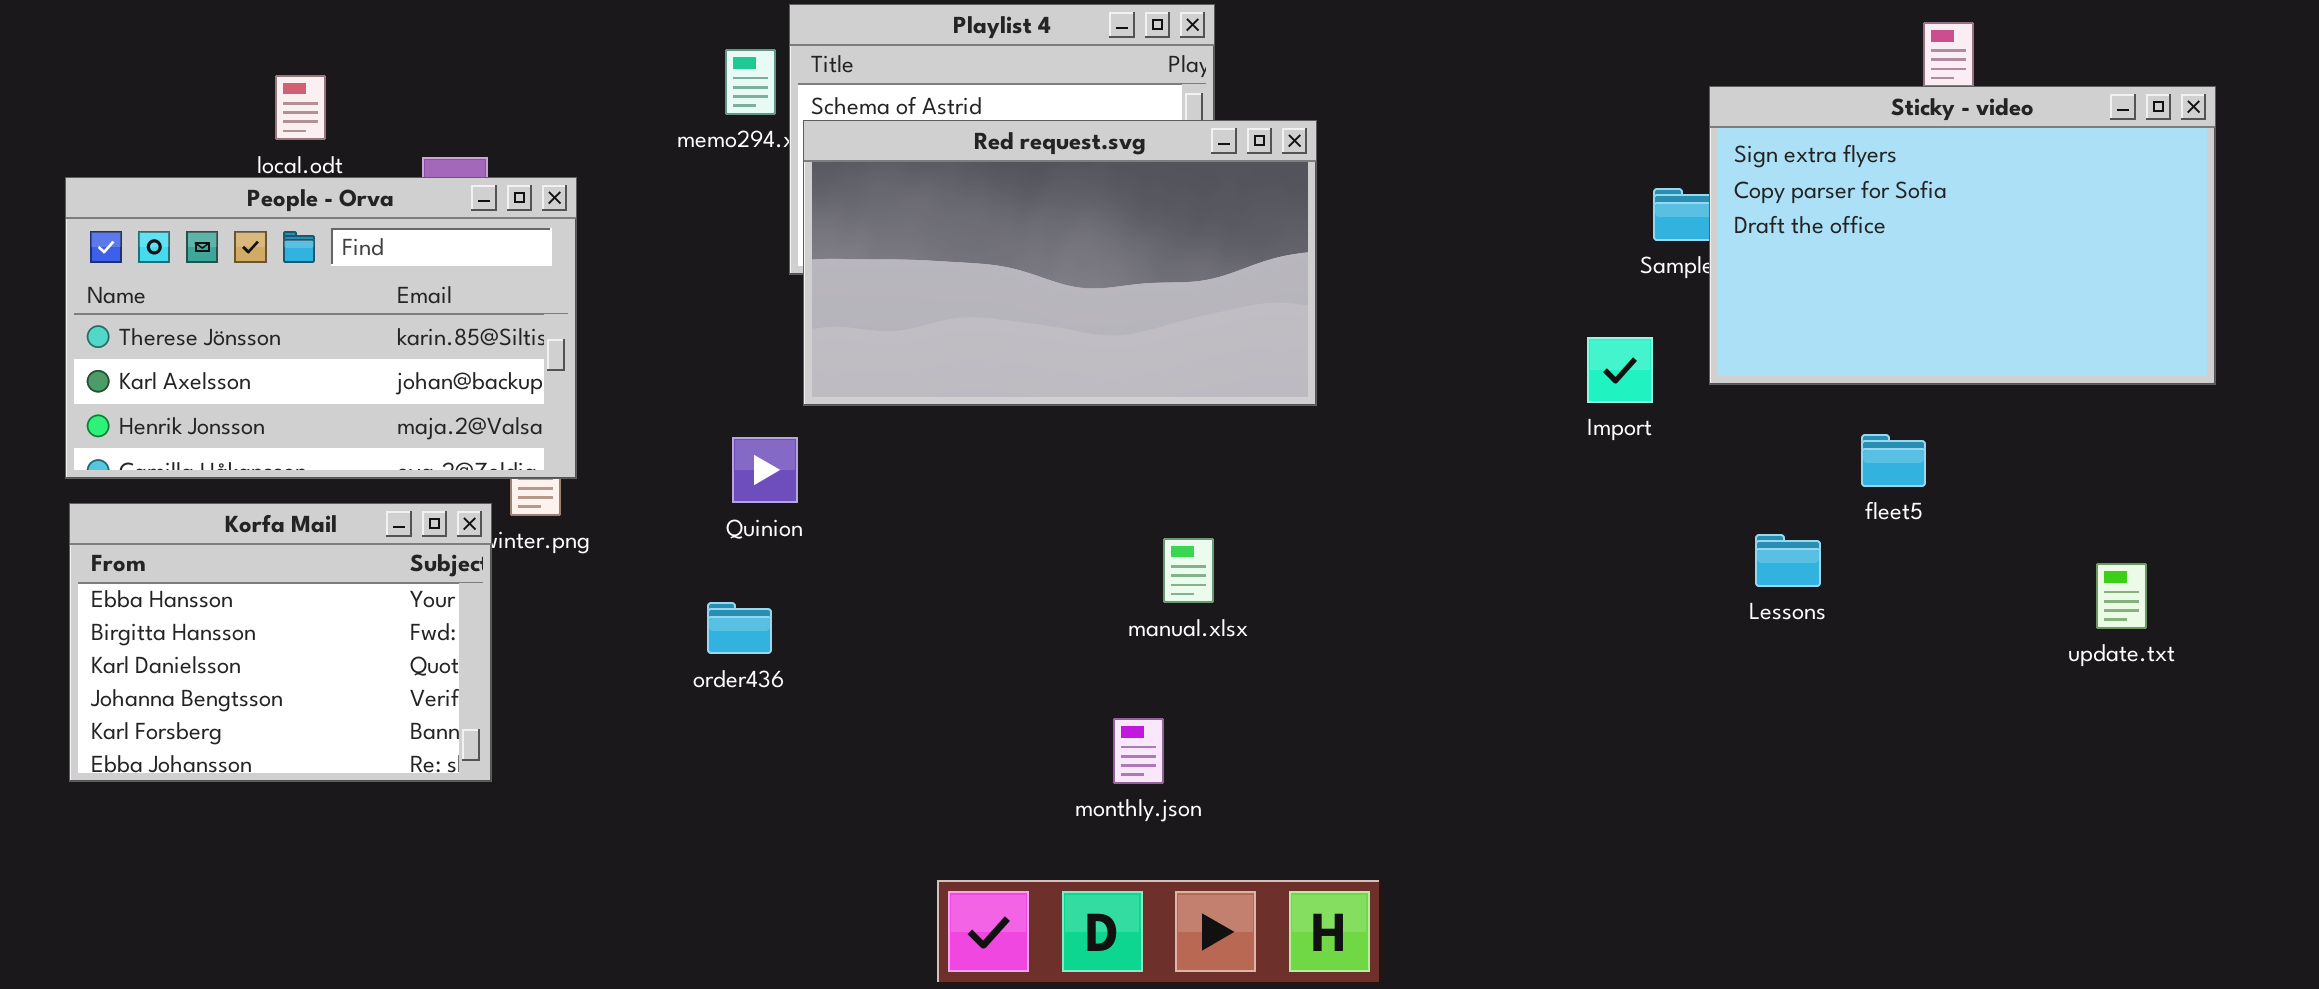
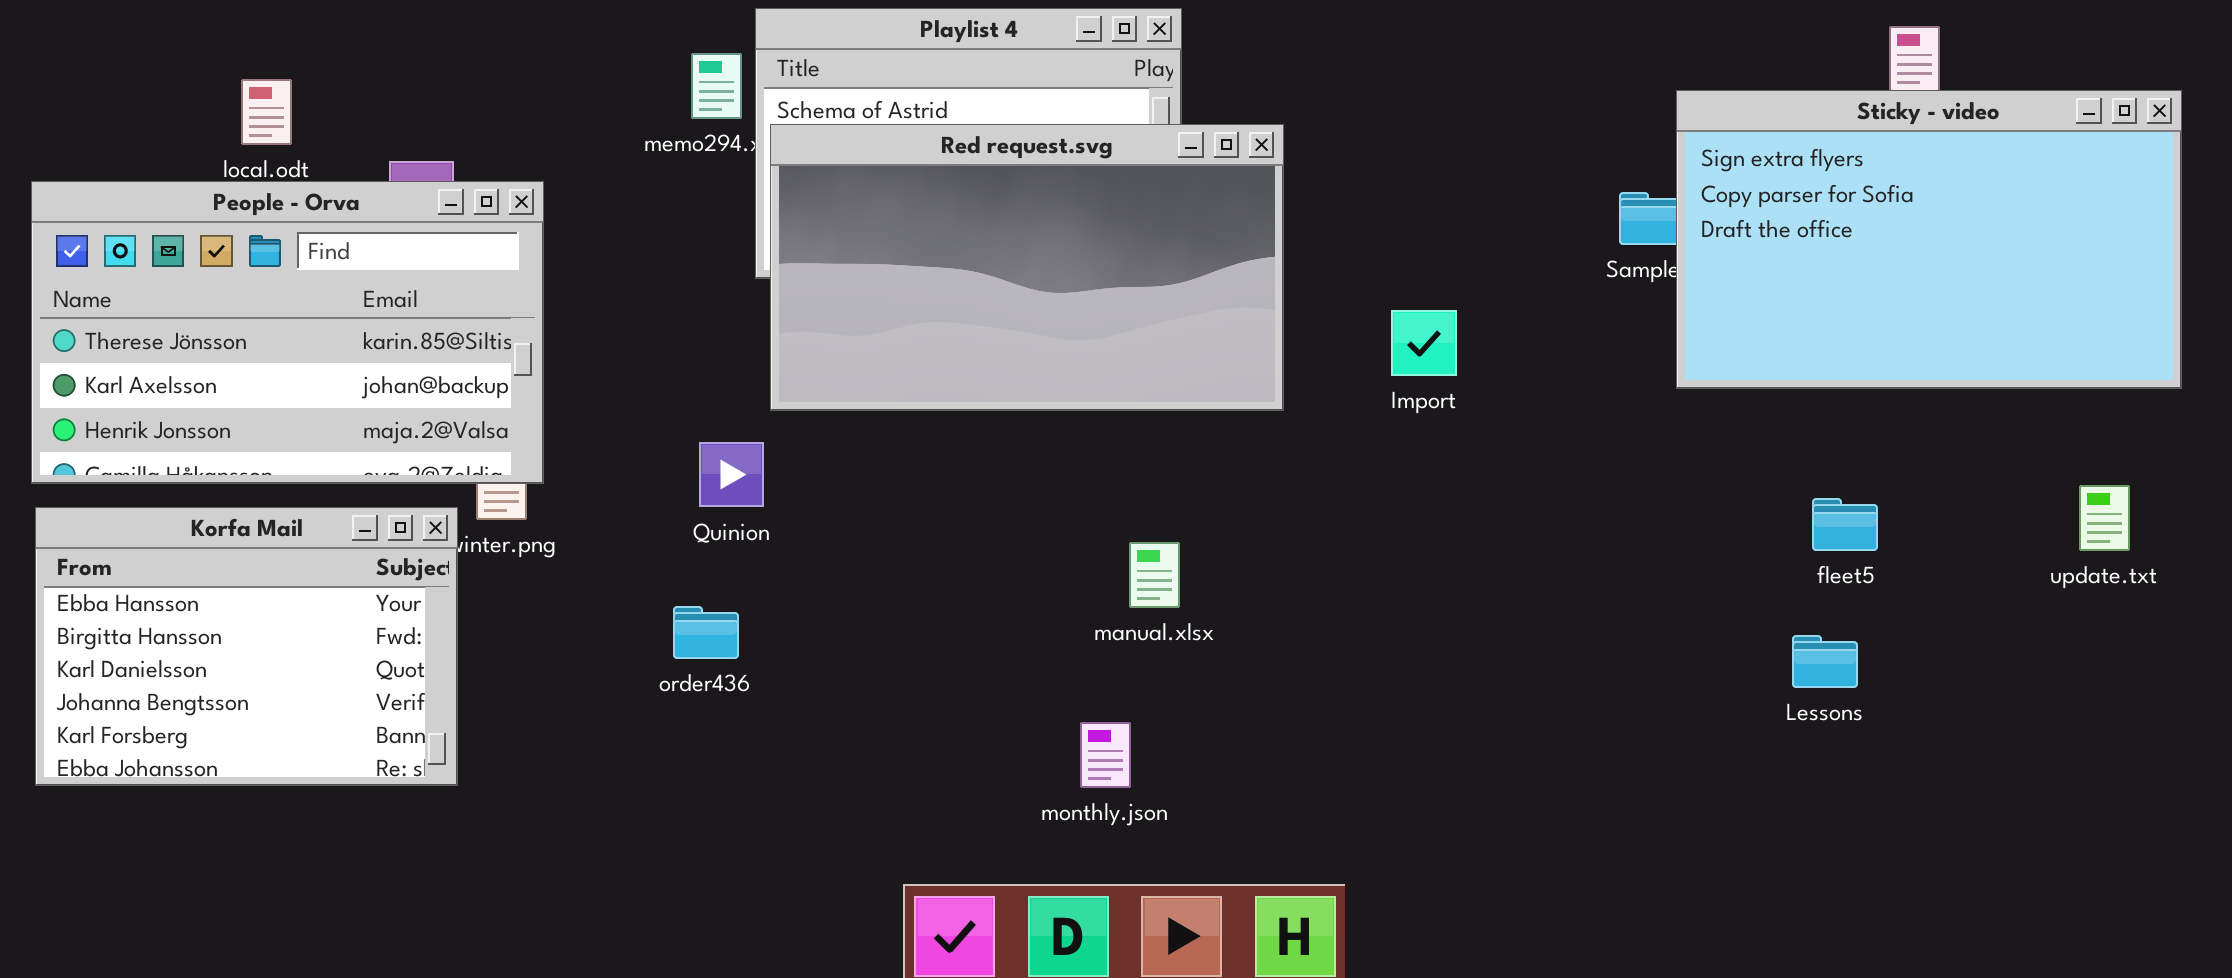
Import: [1587,337,1653,403] -> [1391,310,1457,376], moved
fleet5: [1861,434,1926,487] -> [1812,498,1878,551], moved
Lessons: [1755,534,1821,587] -> [1792,635,1858,688], moved
update.txt: [2096,563,2147,629] -> [2079,485,2130,551], moved

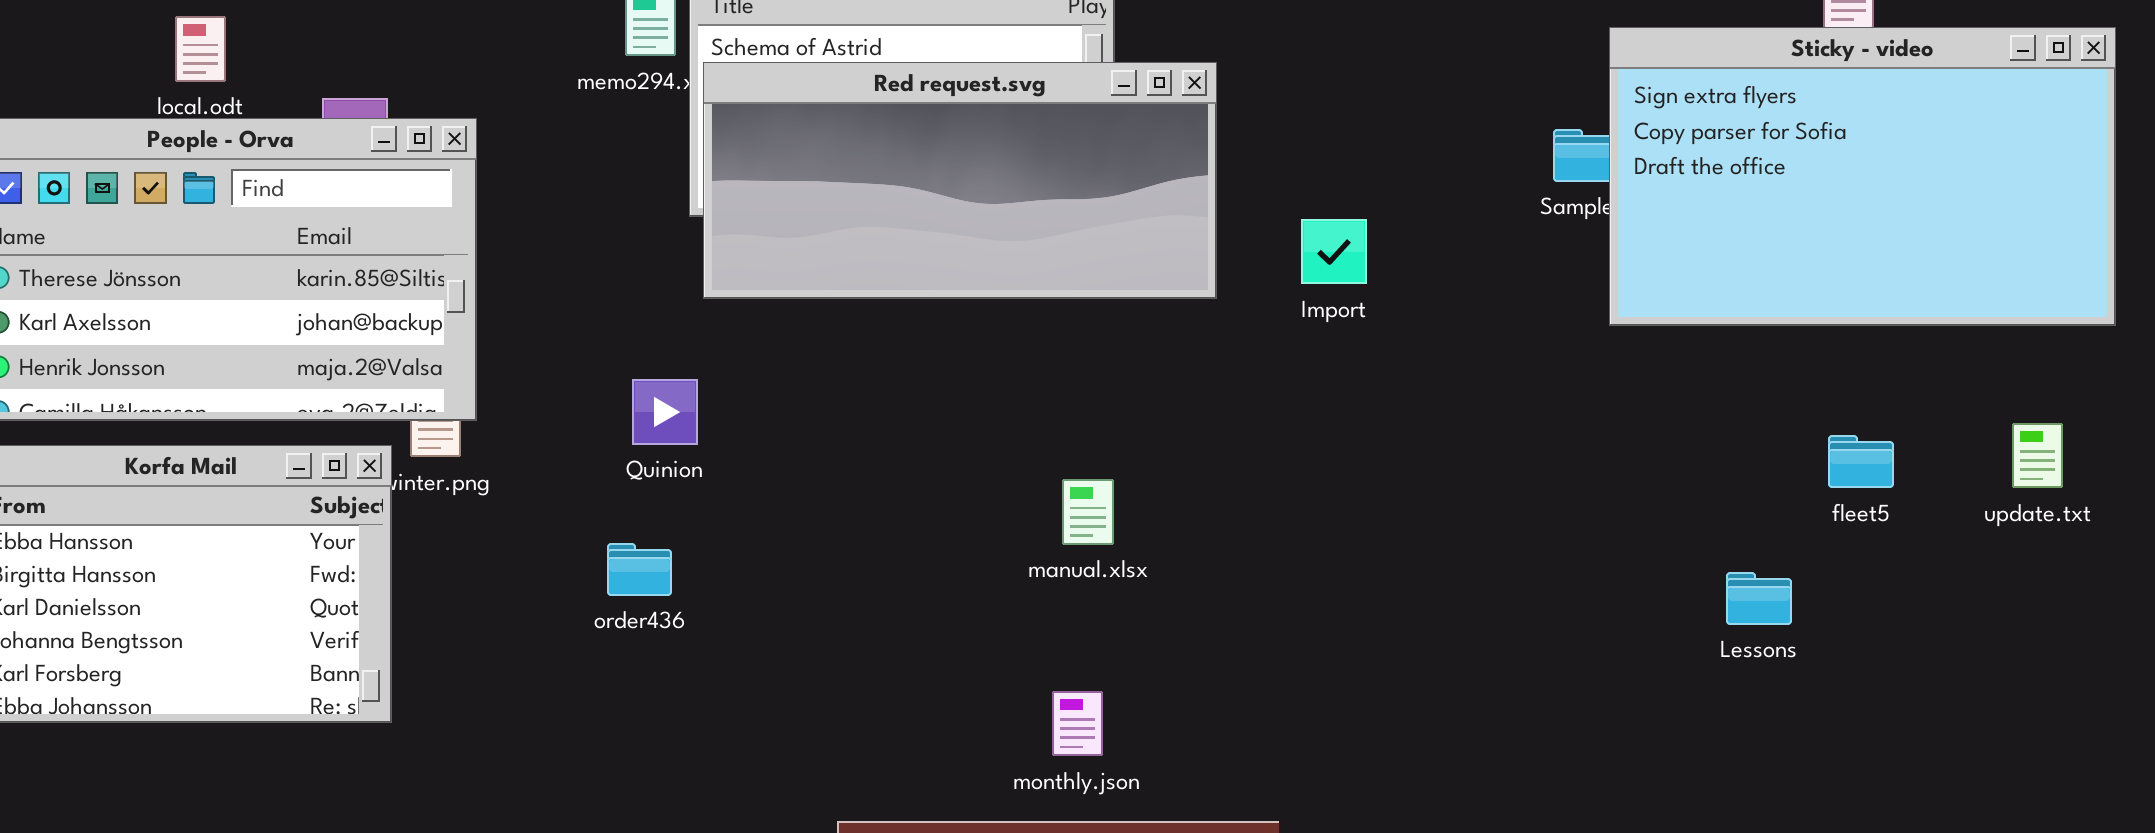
Red request.svg: [770,124,1284,411] -> [703,62,1217,299], resized
Import: [1391,310,1457,376] -> [1301,219,1367,284], moved
fleet5: [1812,498,1878,551] -> [1828,435,1894,488], moved
monthly.json: [1080,722,1131,788] -> [1052,691,1103,756], moved

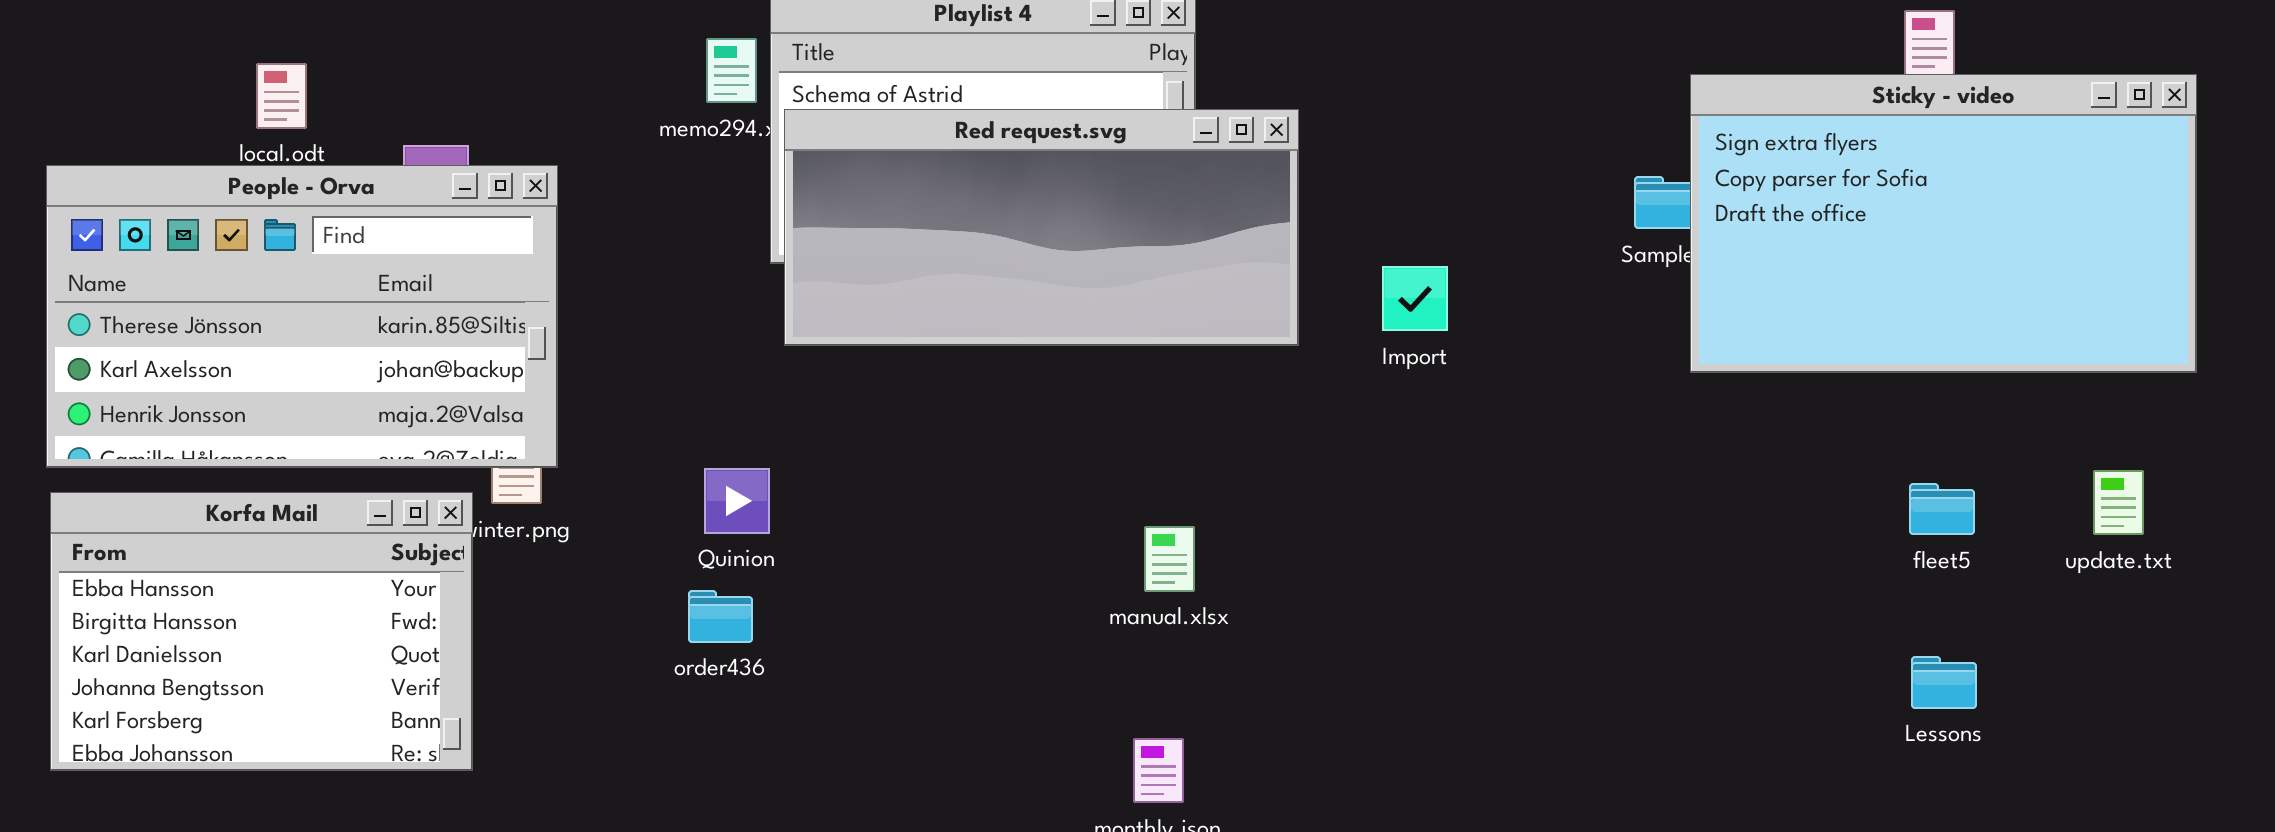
Quinion: [632,379,698,445] -> [704,468,770,534], moved
Lessons: [1726,572,1792,625] -> [1911,656,1977,709], moved

